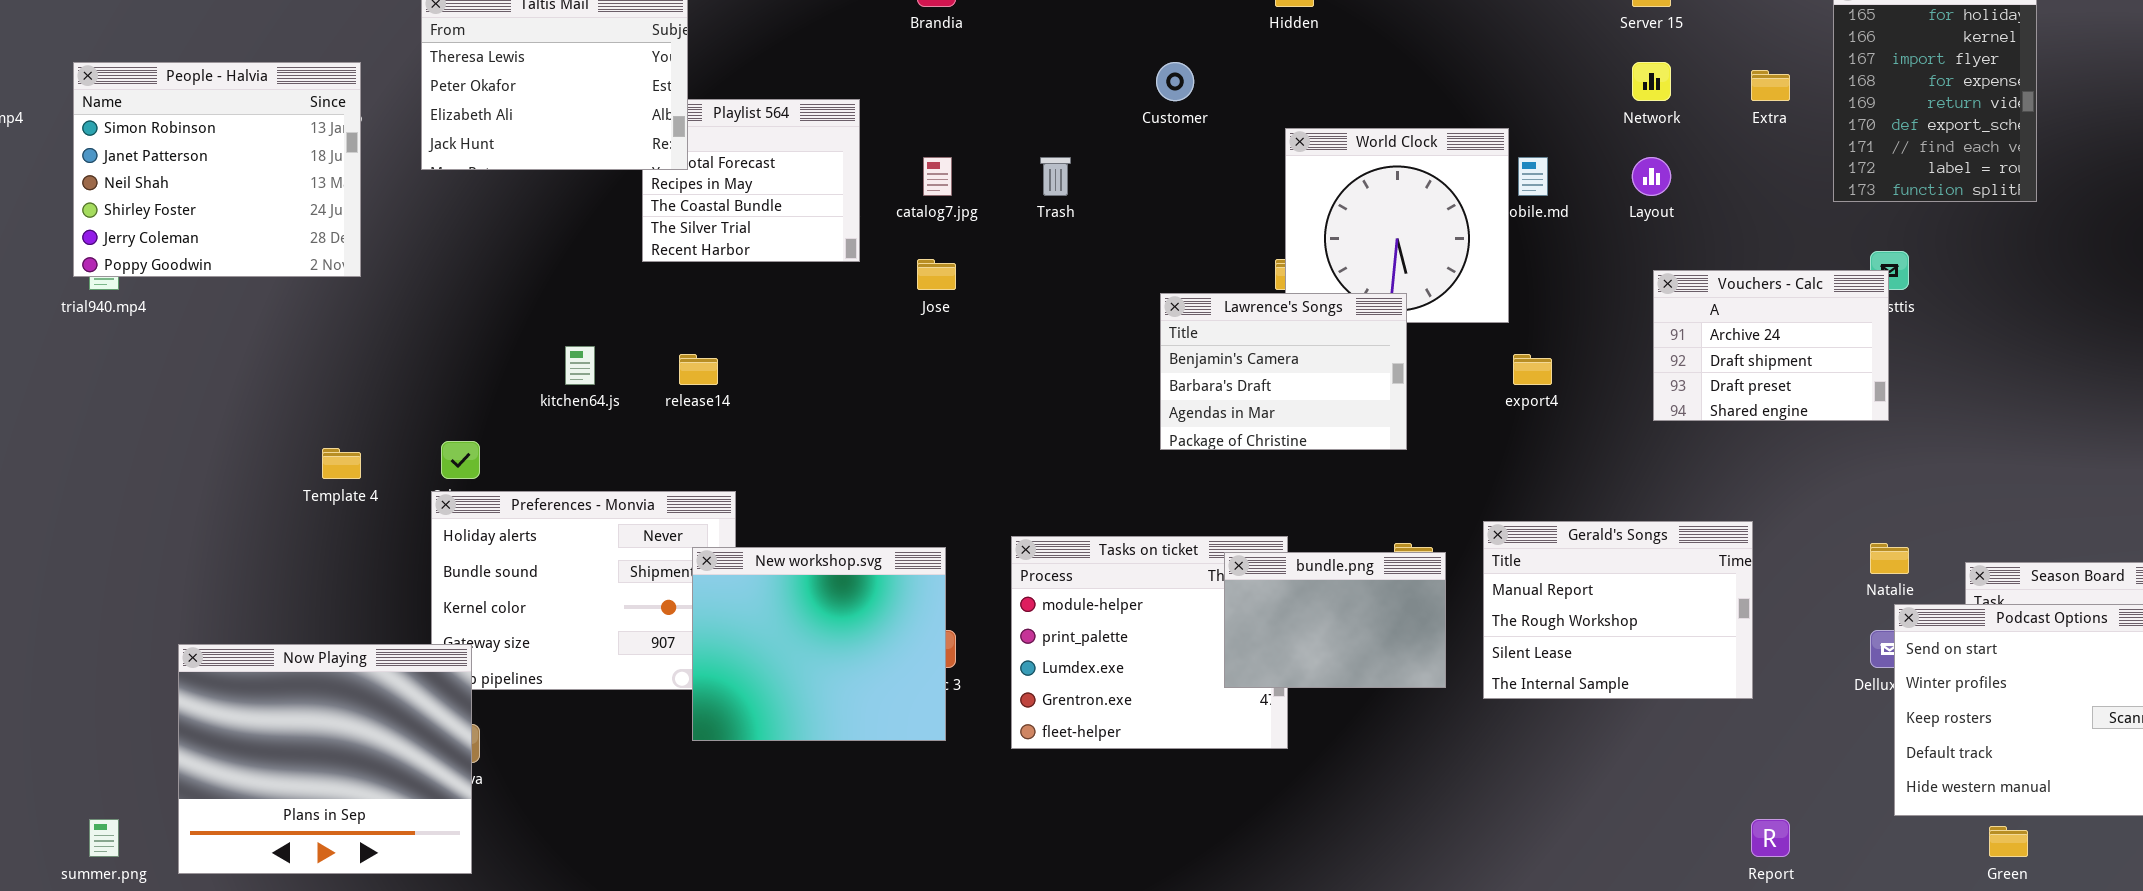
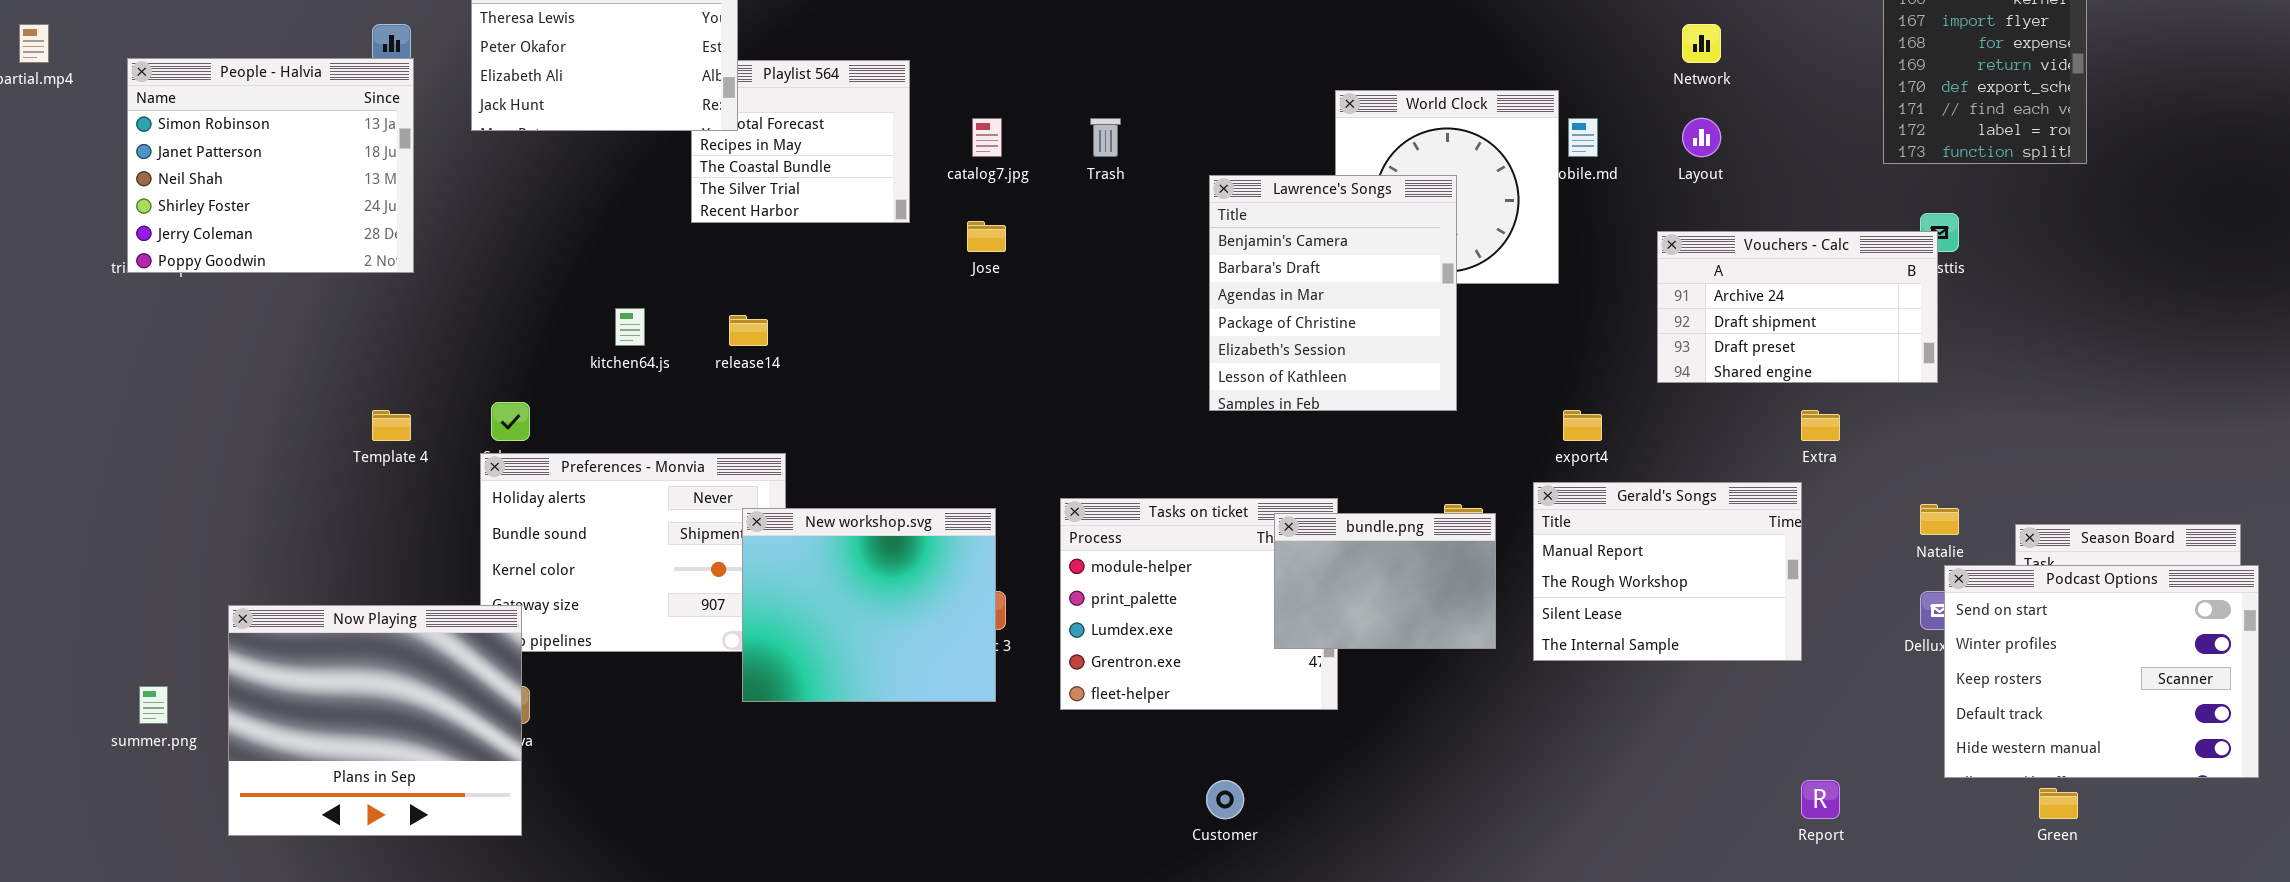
People - Halvia: [73,62,361,277] -> [127,58,414,273], moved
Customer: [1156,62,1194,101] -> [1206,780,1244,819], moved
Extra: [1751,70,1790,101] -> [1801,410,1840,441], moved
Vouchers - Calc: [1653,270,1889,421] -> [1657,231,1938,383], resized
Lawrence's Songs: [1160,293,1407,450] -> [1209,175,1457,411], resized
export4: [1513,354,1552,385] -> [1563,410,1602,441], moved
summer.png: [89,819,119,857] -> [139,686,168,724], moved

